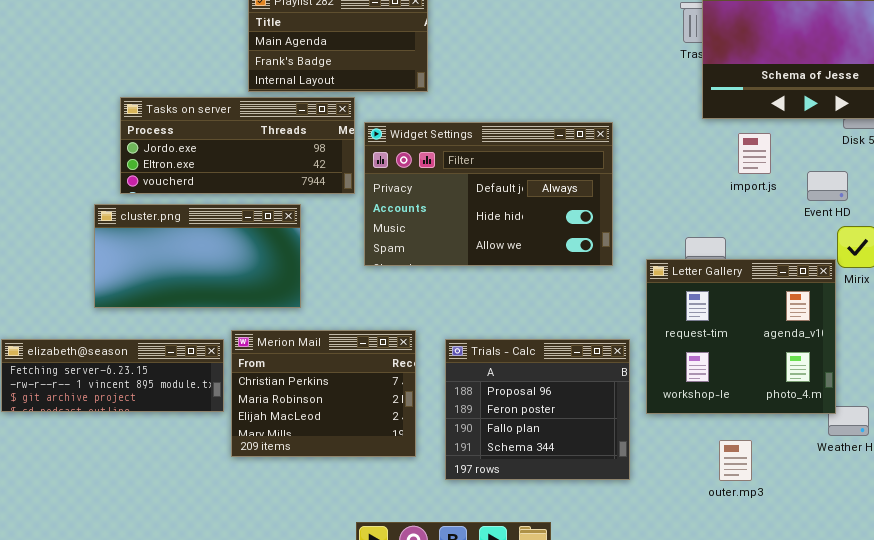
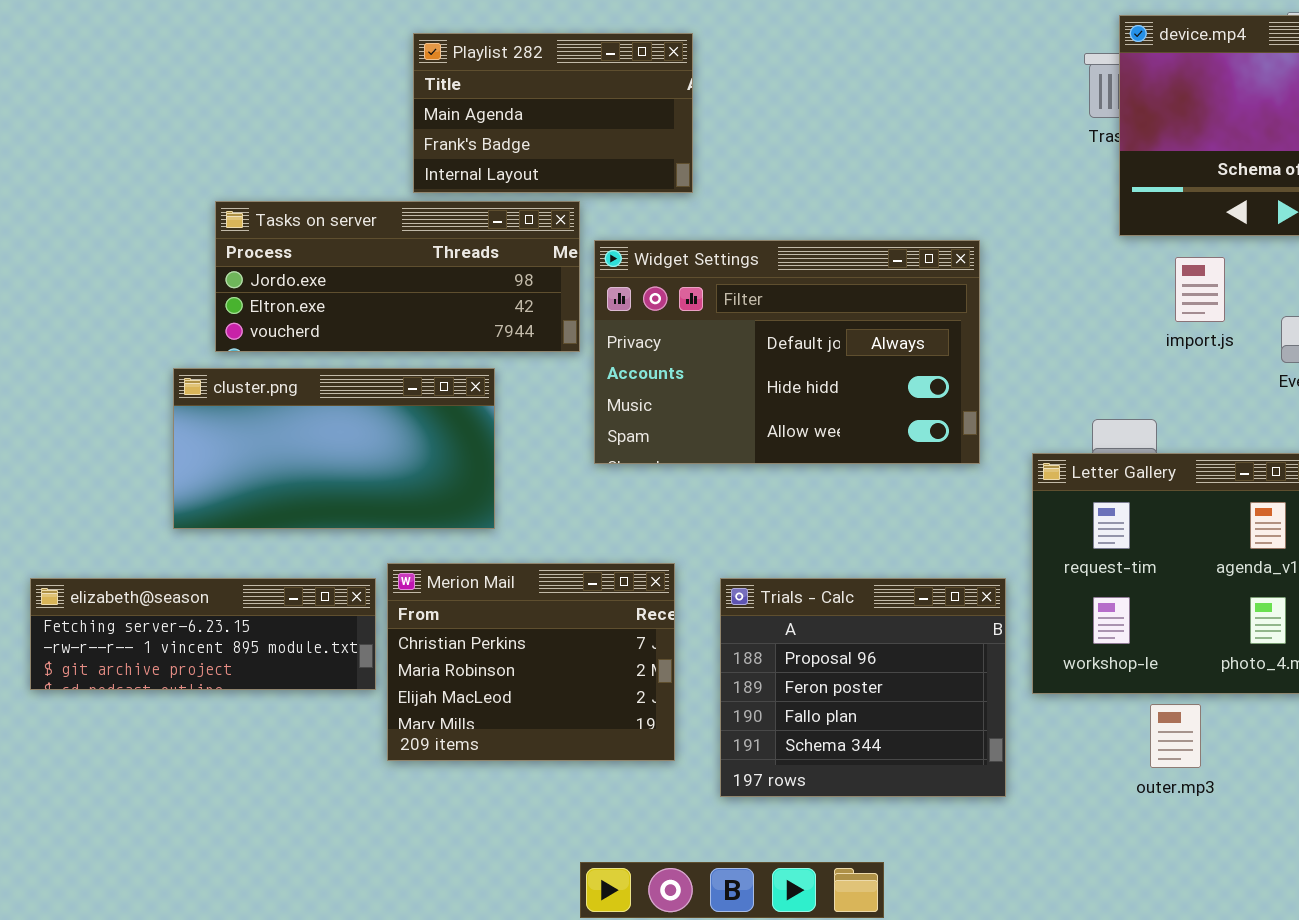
outer.mp3: [719,440,752,481] -> [1150,704,1201,768], moved

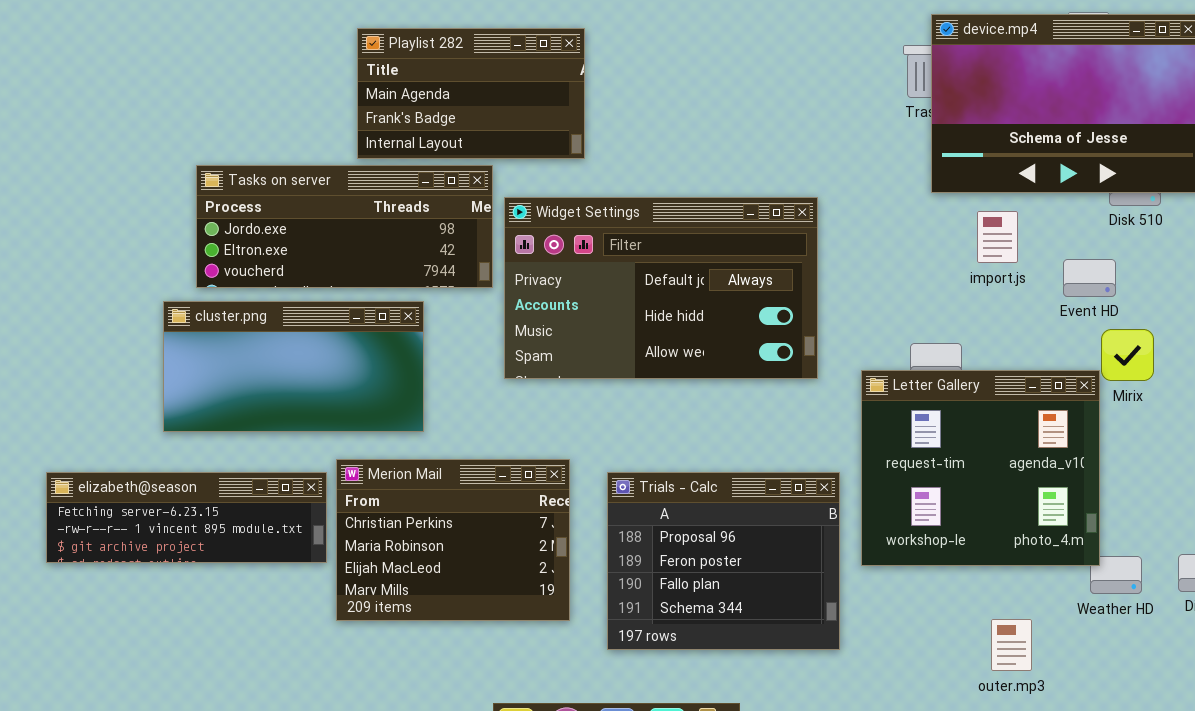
outer.mp3: [1150,704,1201,768] -> [991,619,1032,671], moved

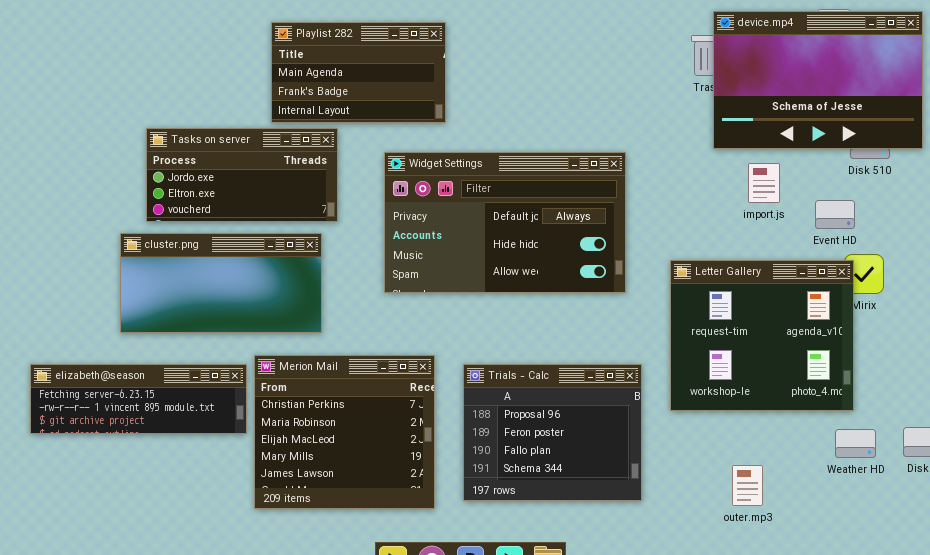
Tasks on server: [196,165,493,288] -> [146,128,338,222], resized
Letter Gallery: [861,370,1100,566] -> [670,260,854,411], moved
Merion Mail: [336,459,570,621] -> [254,355,435,509], resized
outer.mp3: [991,619,1032,671] -> [732,465,763,506], moved

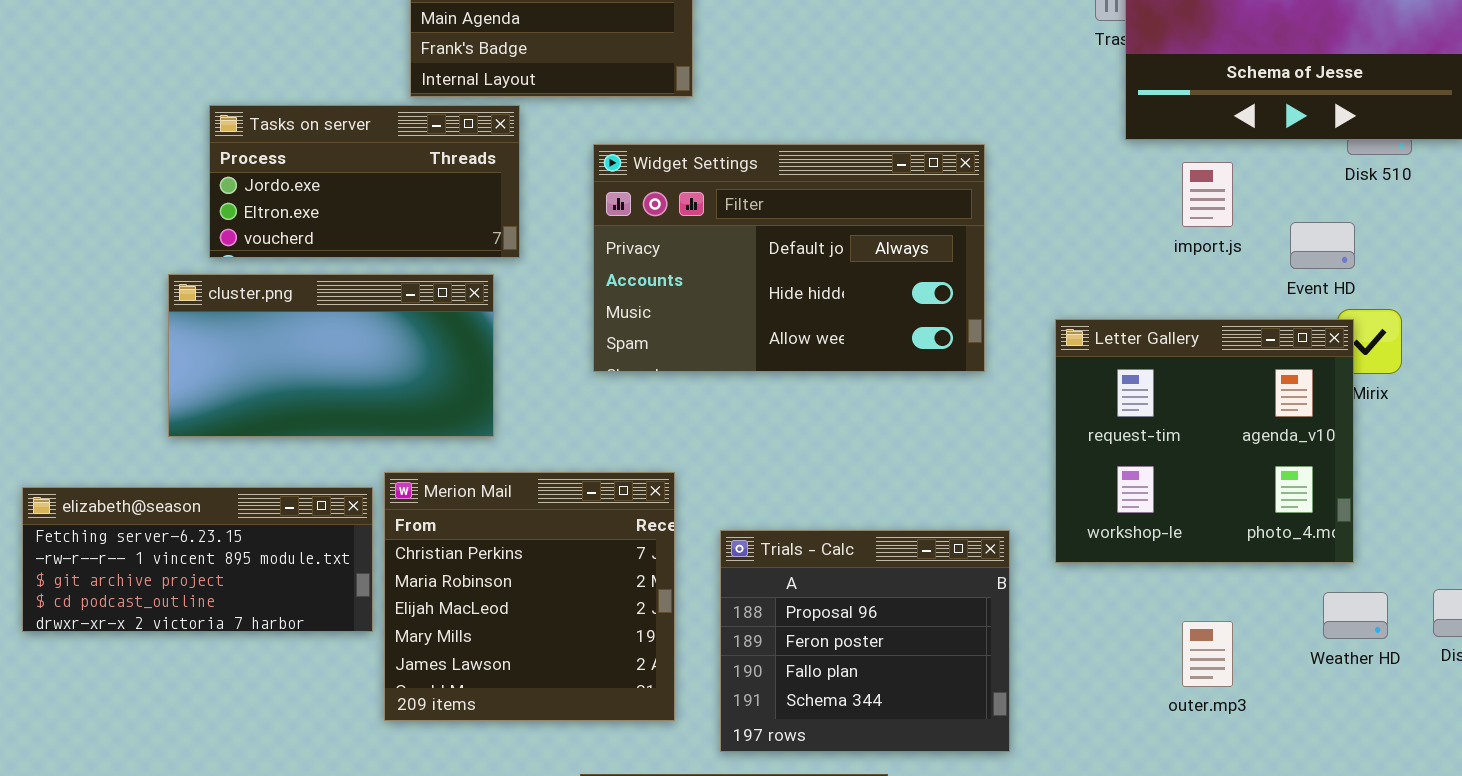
elizabeth@season: [30,364,247,434] -> [22,487,373,632], resized
Trials - Calc: [463,364,642,501] -> [720,530,1010,752], moved
outer.mp3: [732,465,763,506] -> [1182,621,1233,687], moved

